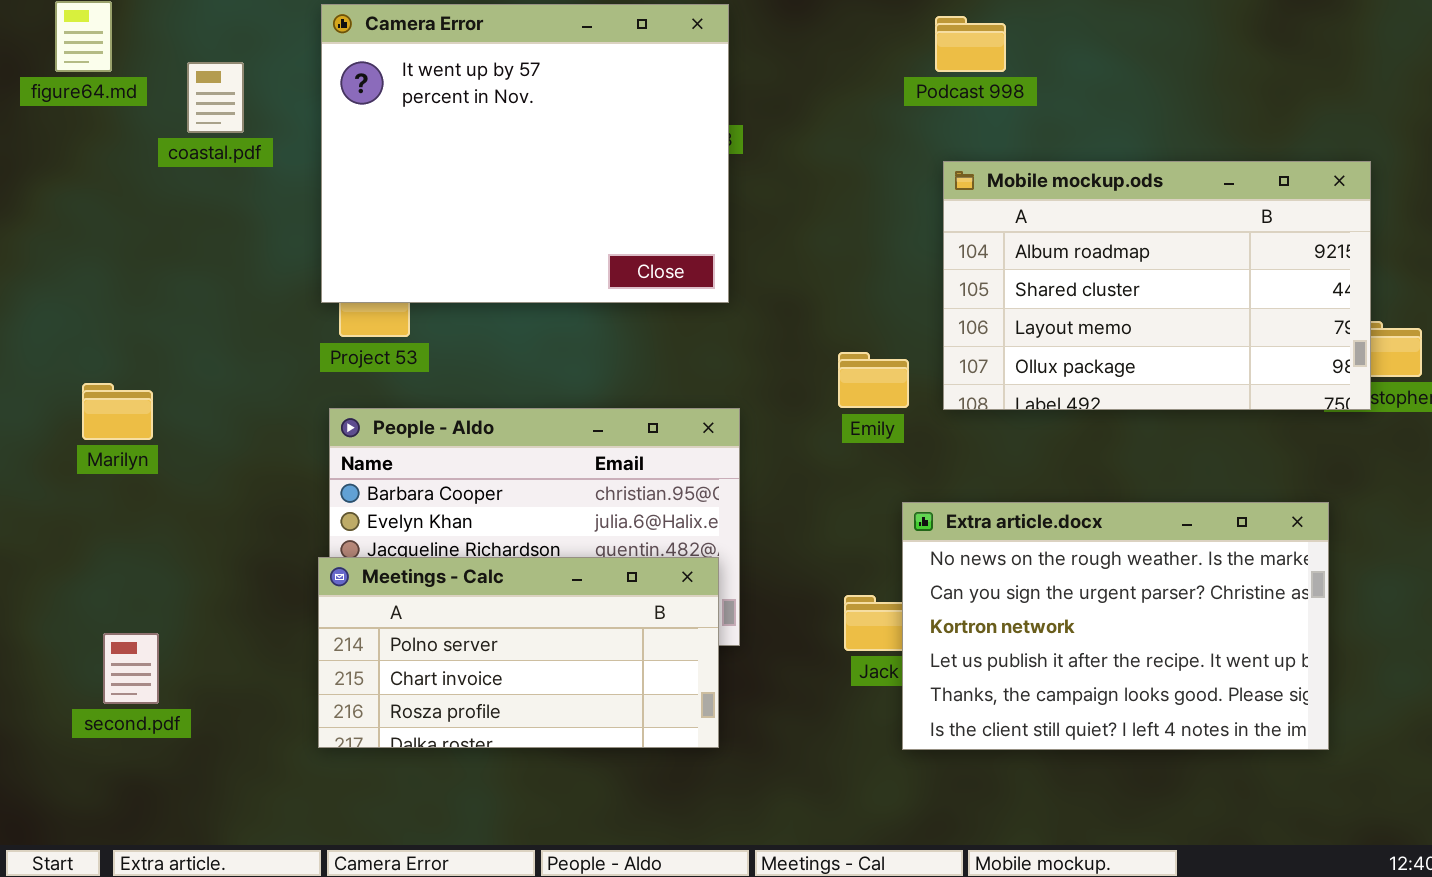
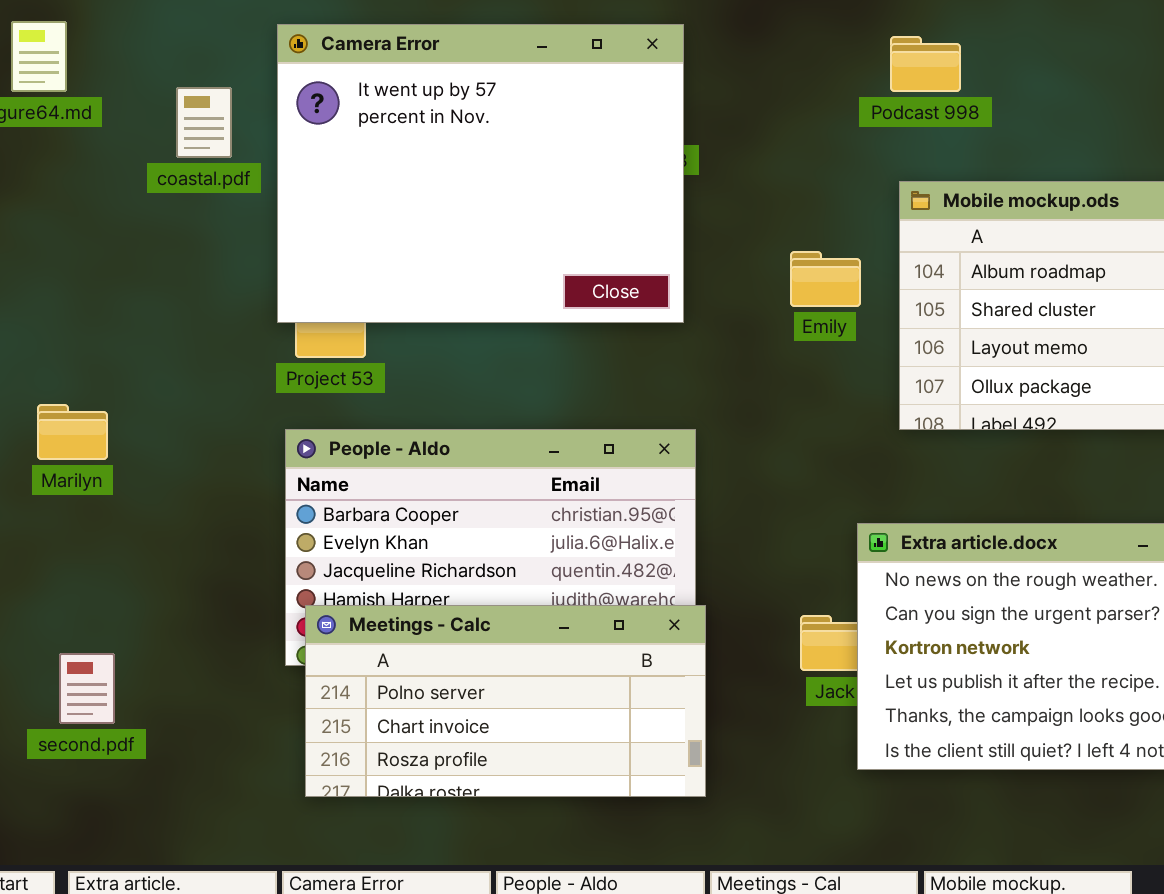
coastal.pdf: [187,62,244,133] -> [176,87,232,158], moved
Emily: [838,352,909,408] -> [790,251,861,307], moved
Meetings - Calc: [318,557,719,748] -> [305,605,706,797], moved

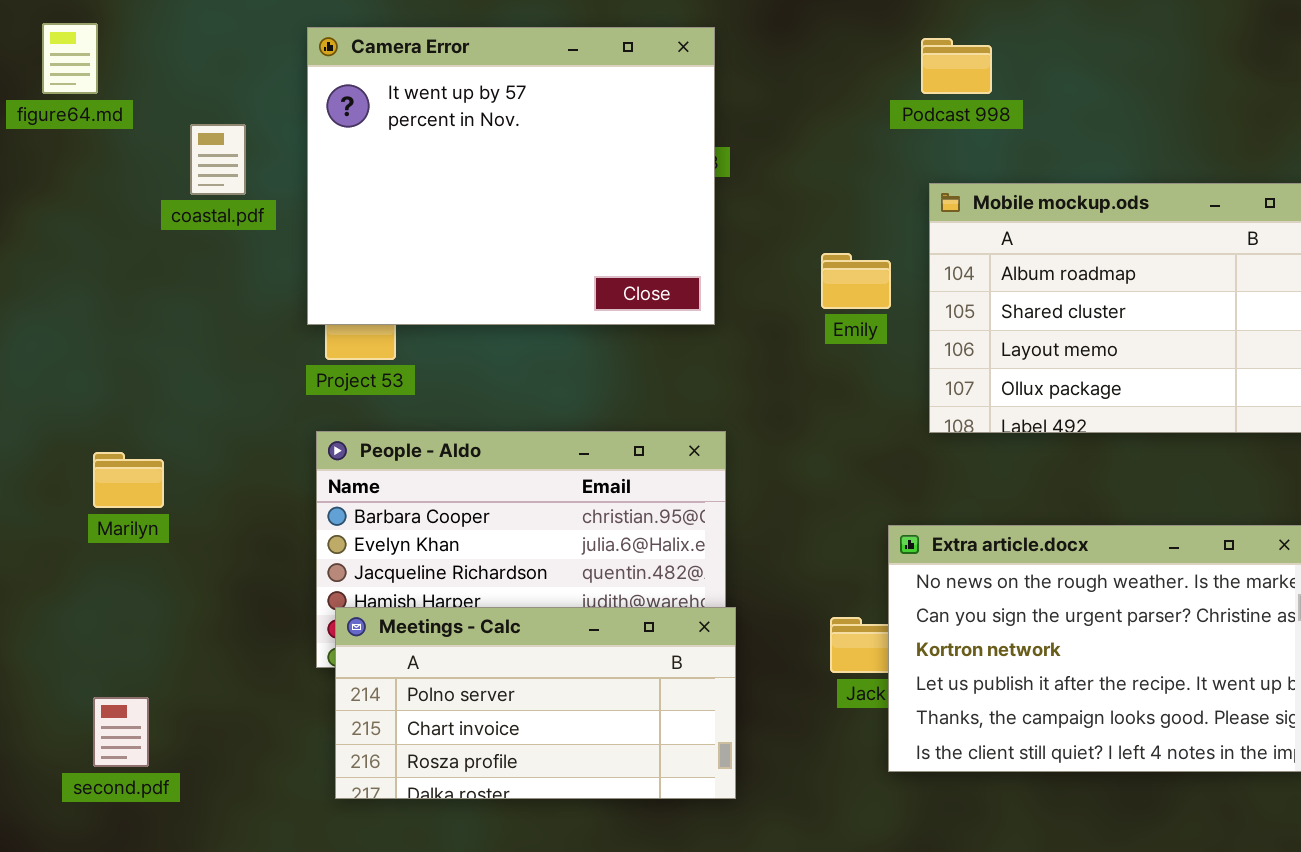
coastal.pdf: [176,87,232,158] -> [190,124,246,195], moved
Marilyn: [37,404,108,460] -> [93,452,164,508], moved
second.pdf: [59,653,115,724] -> [93,697,149,767], moved

